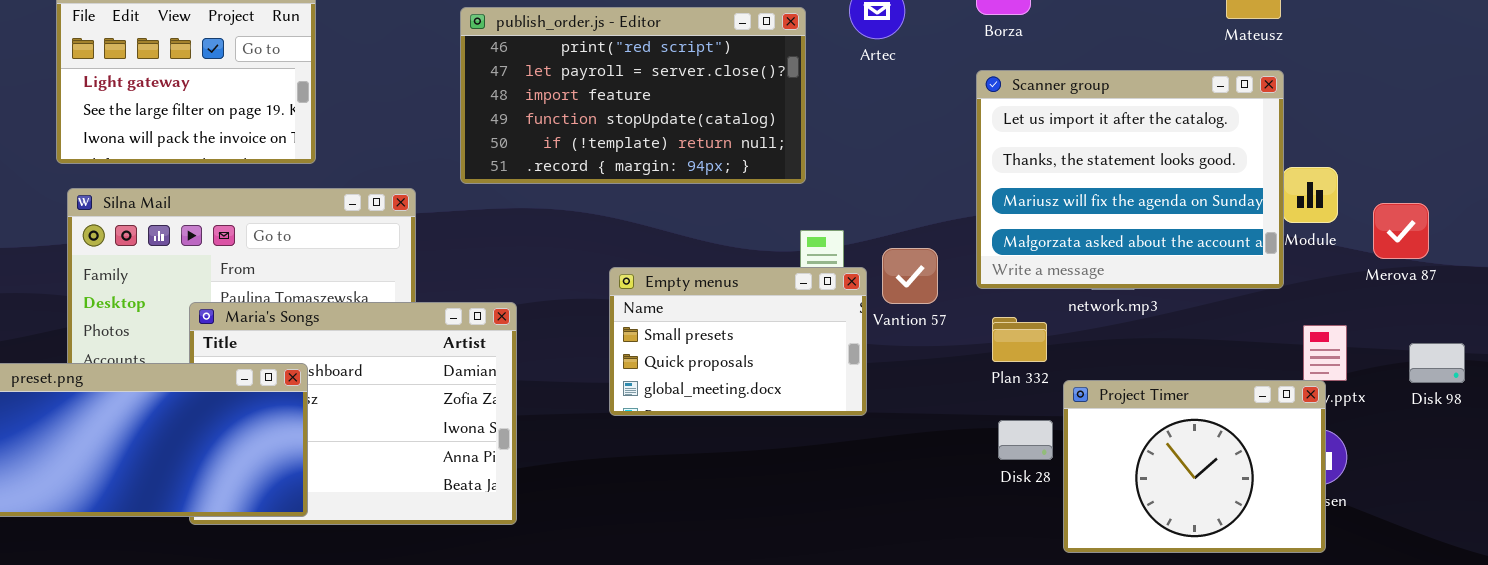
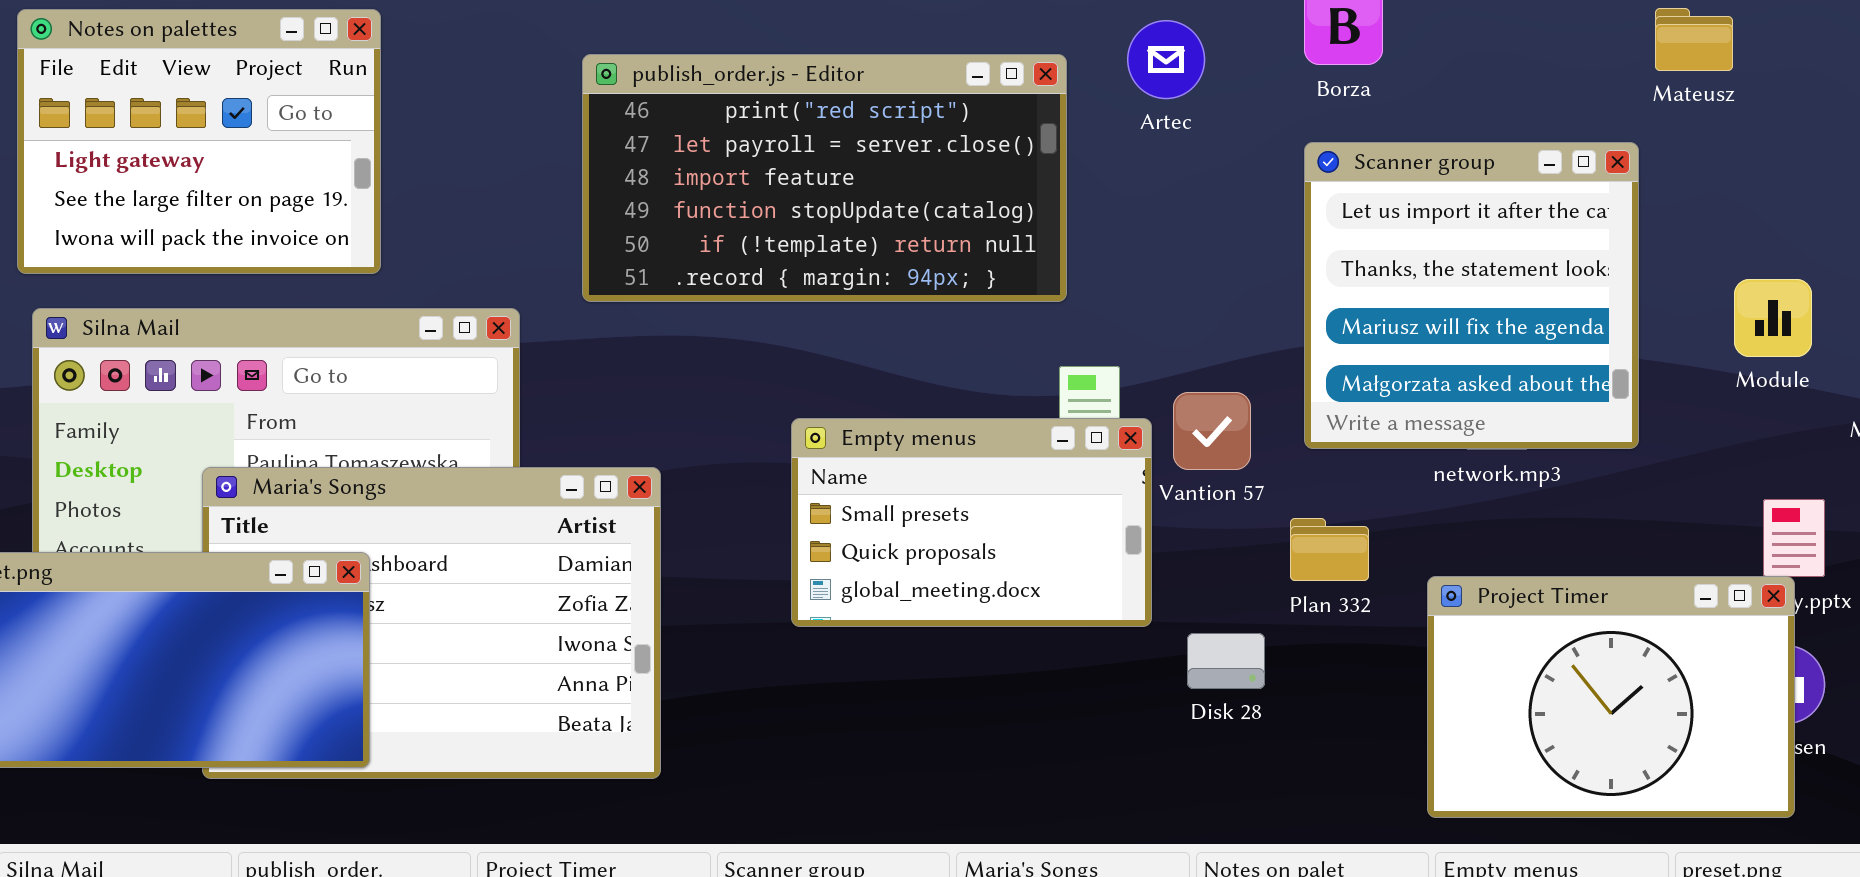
Scanner group: [976,70,1284,289] -> [1304,142,1639,449], resized
Plan 332: [992,317,1047,362] -> [1290,518,1369,581], moved
Disk 28: [998,420,1053,460] -> [1187,633,1265,689], moved

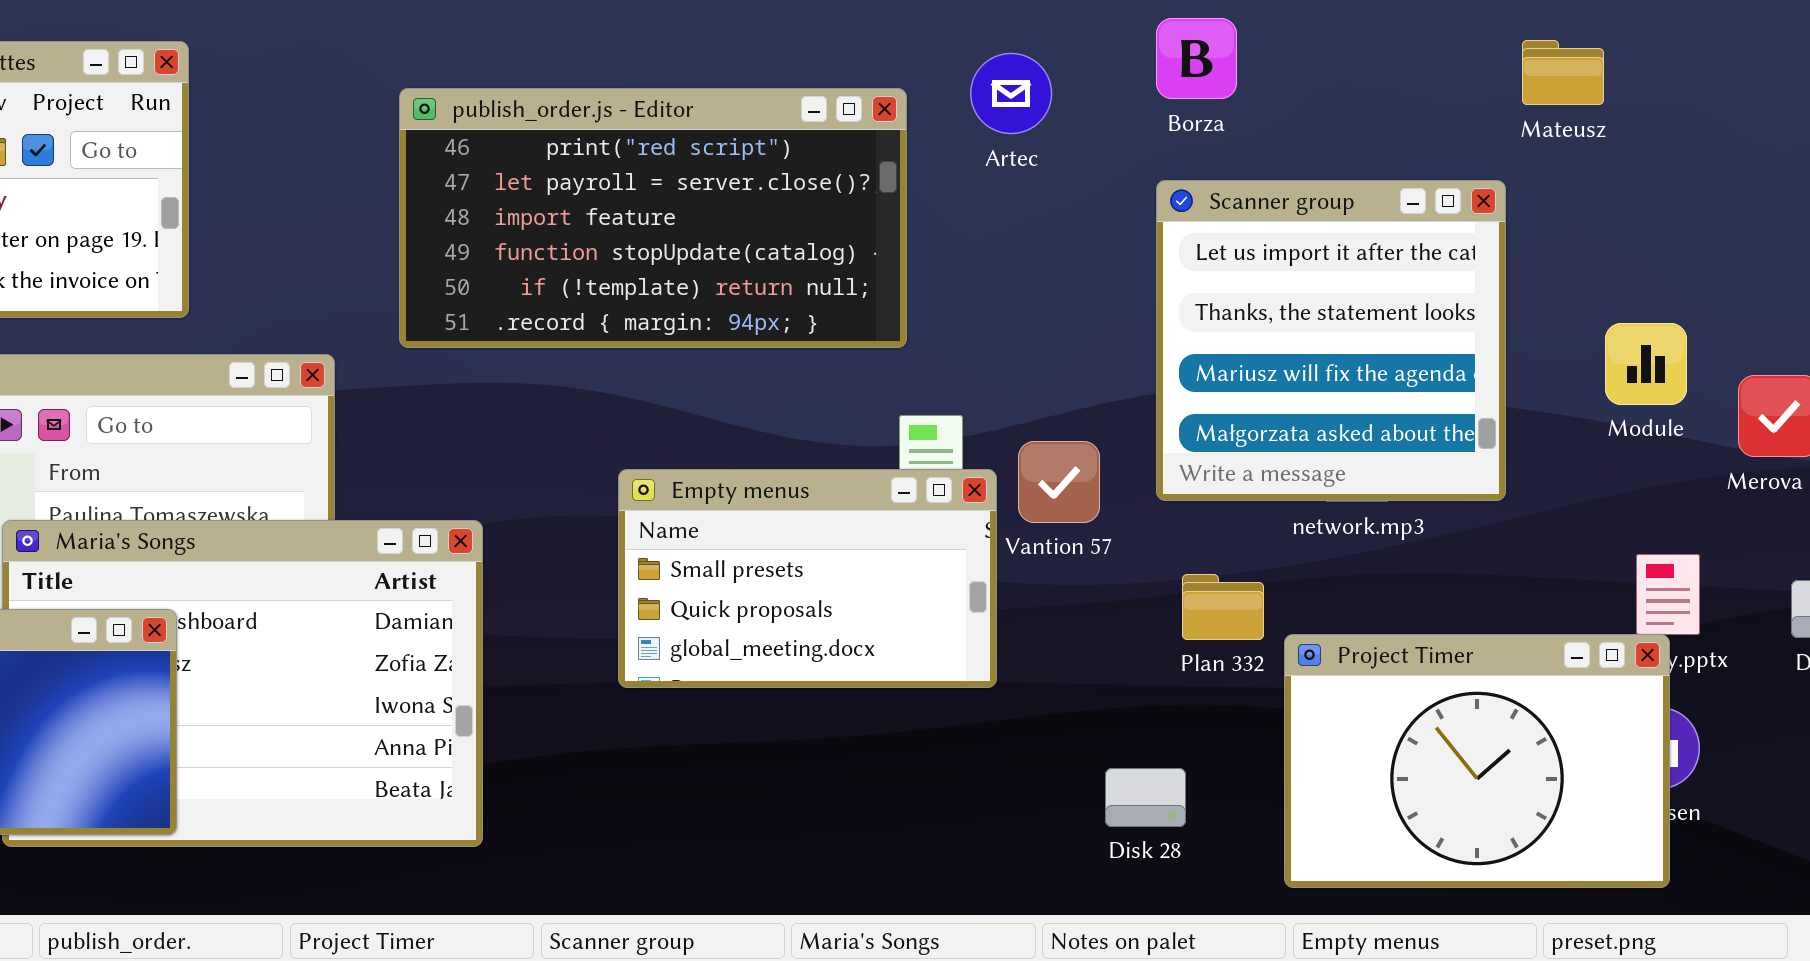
Plan 332: [1290,518,1369,581] -> [1182,574,1264,640], moved
Disk 28: [1187,633,1265,689] -> [1105,768,1186,827], moved

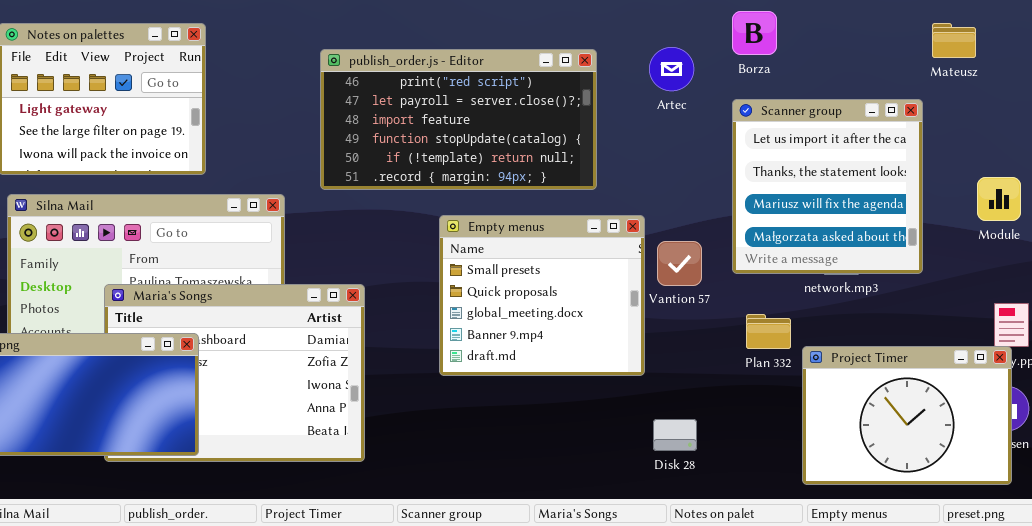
Artec: [970,53,1052,134] -> [649,47,694,91], moved
Empty menus: [618,469,997,688] -> [439,215,645,376], resized
Disk 28: [1105,768,1186,827] -> [653,419,697,451], moved

